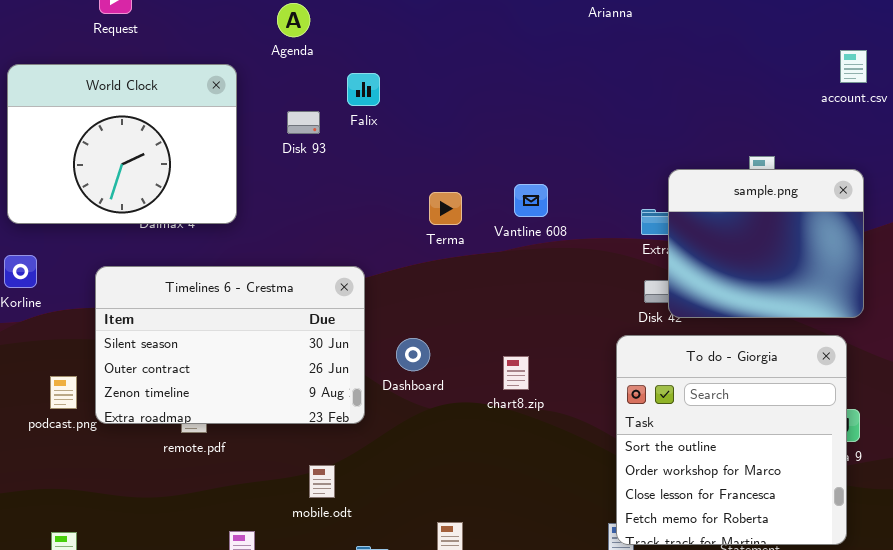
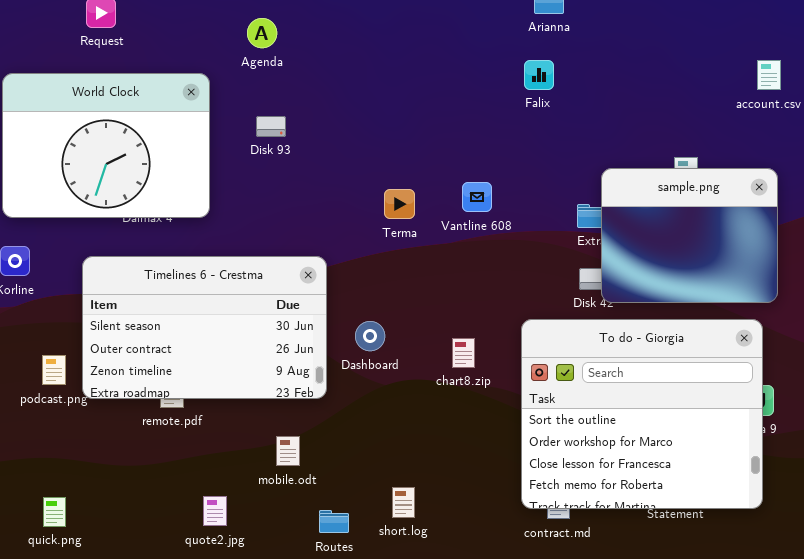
Falix: [347,73,380,106] -> [524,60,554,90], moved
To do - Giorgia: [616,335,847,545] -> [521,319,763,509], resized

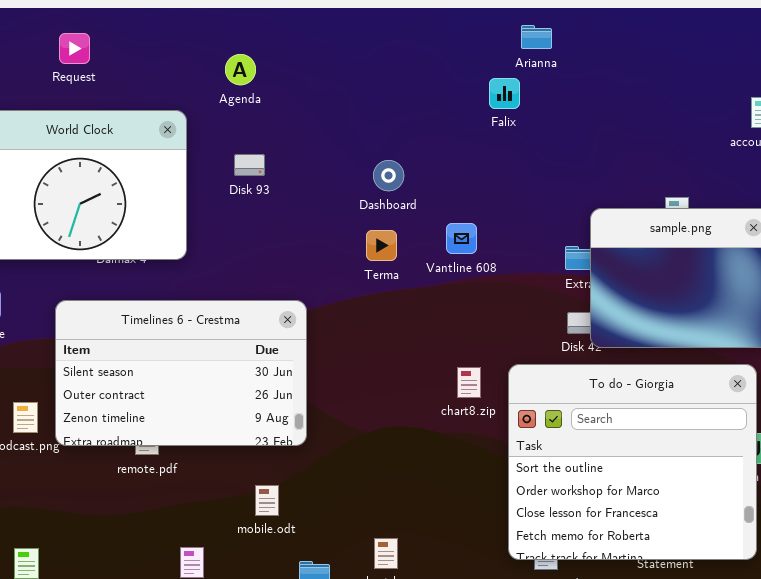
Falix: [524,60,554,90] -> [489,78,520,109], moved
Dashboard: [355,321,385,351] -> [373,160,404,191], moved
chart8.zip: [452,338,475,368] -> [457,367,481,398], moved

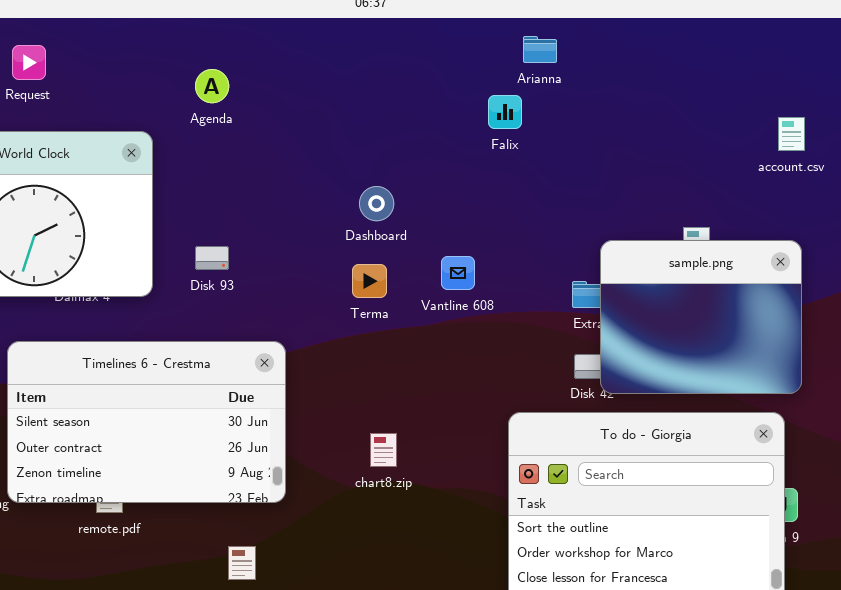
Disk 93: [234,154,265,176] -> [195,246,229,270], moved
chart8.zip: [457,367,481,398] -> [370,433,397,467], moved

